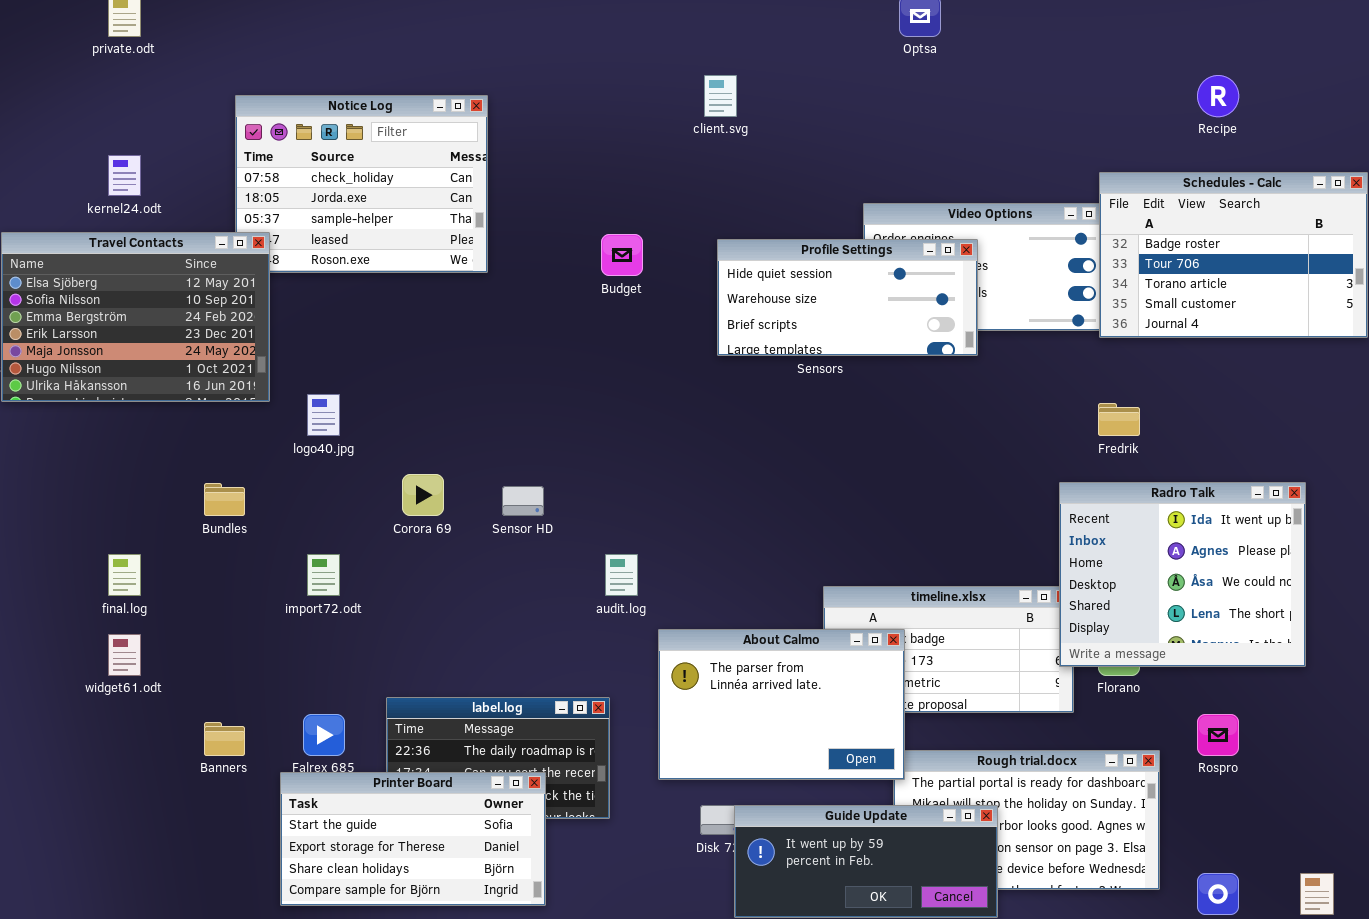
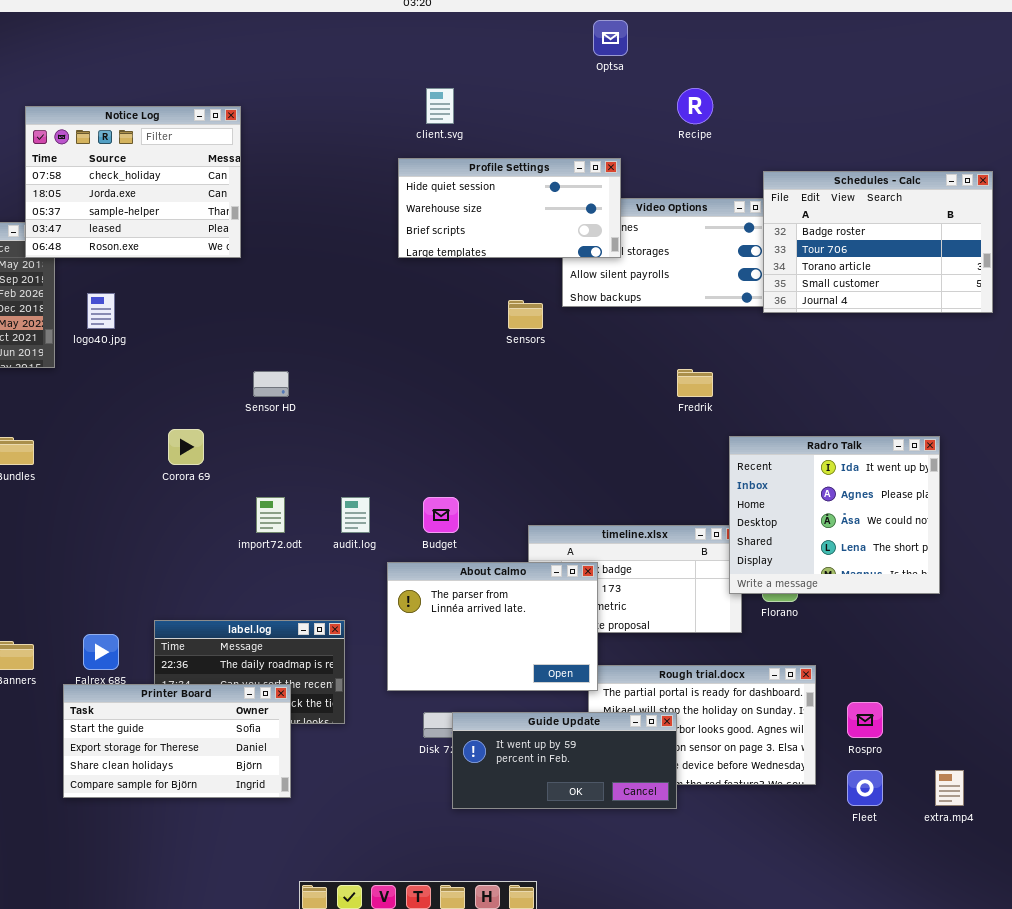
Recipe: [1197,75,1239,117] -> [677,88,713,124], moved
Notice Log: [235,95,488,273] -> [25,106,241,258], raised
Budget: [601,234,643,276] -> [423,497,459,533], moved
Profile Settings: [717,239,978,356] -> [398,158,621,258], moved
logo40.jpg: [307,394,340,436] -> [87,293,115,329], moved
Fredrik: [1098,403,1140,436] -> [677,369,713,397], moved
Sensor HD: [502,486,544,516] -> [253,371,289,397], moved
import72.odt: [307,554,340,596] -> [256,497,285,533], moved
Rospro: [1197,714,1239,756] -> [847,702,883,738], moved

